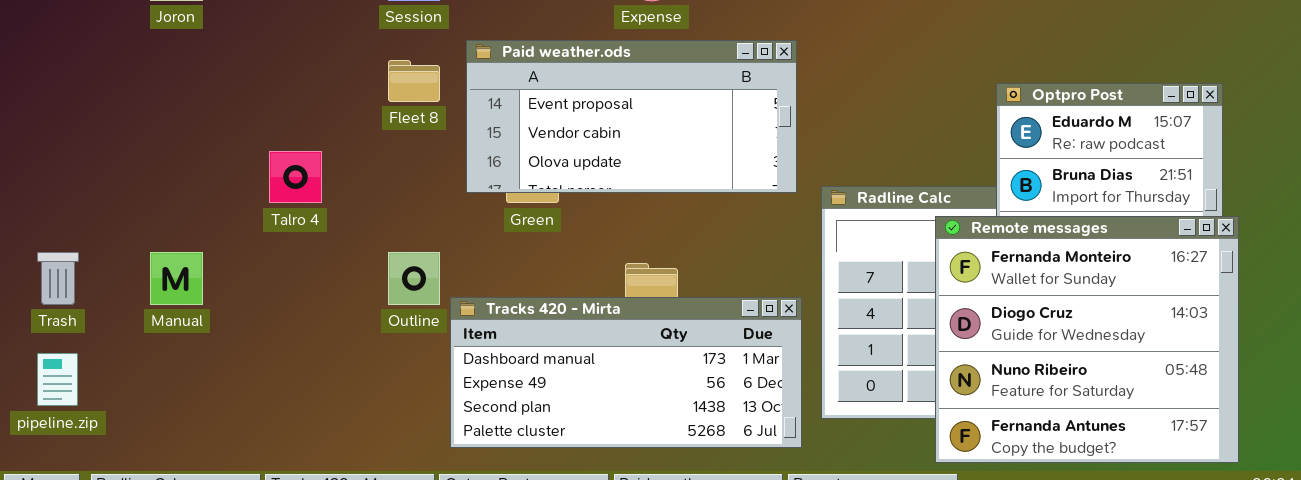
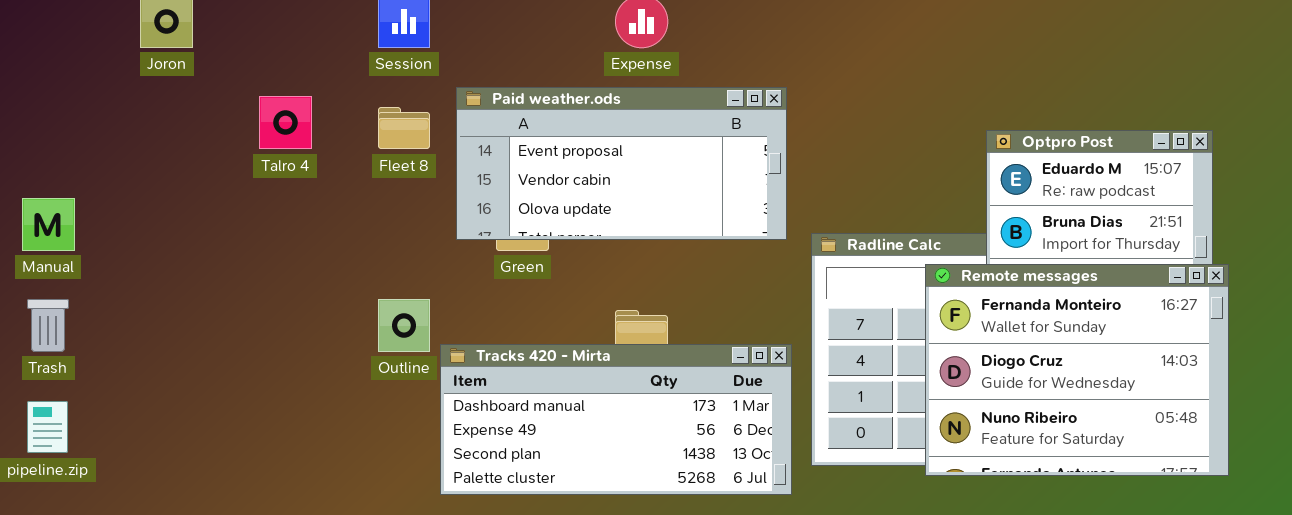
Talro 4: [269,151,322,203] -> [259,96,312,149], moved
Remote messages: [935,216,1239,463] -> [925,264,1229,476], resized
Manual: [150,252,203,305] -> [22,198,75,251], moved

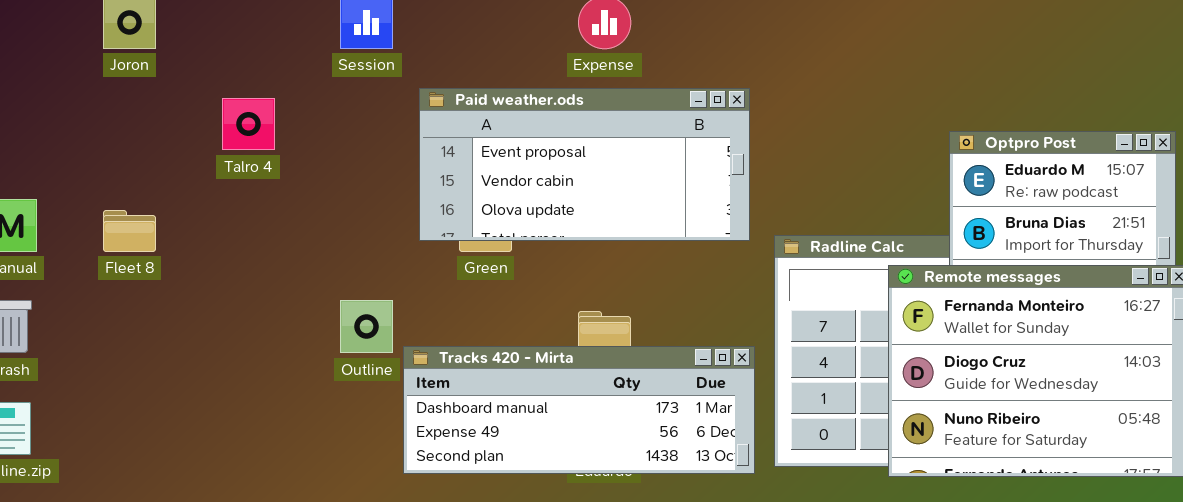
Fleet 8: [378,107,430,149] -> [103,210,156,252], moved
Tracks 420 - Mirta: [440,344,792,495] -> [403,346,755,474], resized

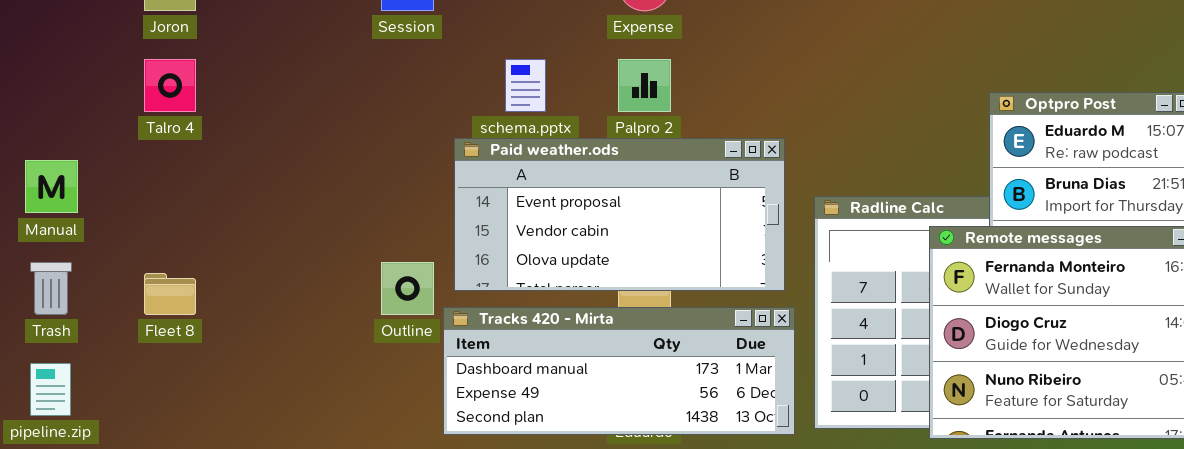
Paid weather.ods: [419,88,750,241] -> [454,138,785,291], moved
Talro 4: [222,98,275,150] -> [144,59,196,112], moved
Fleet 8: [103,210,156,252] -> [144,273,196,315], moved

